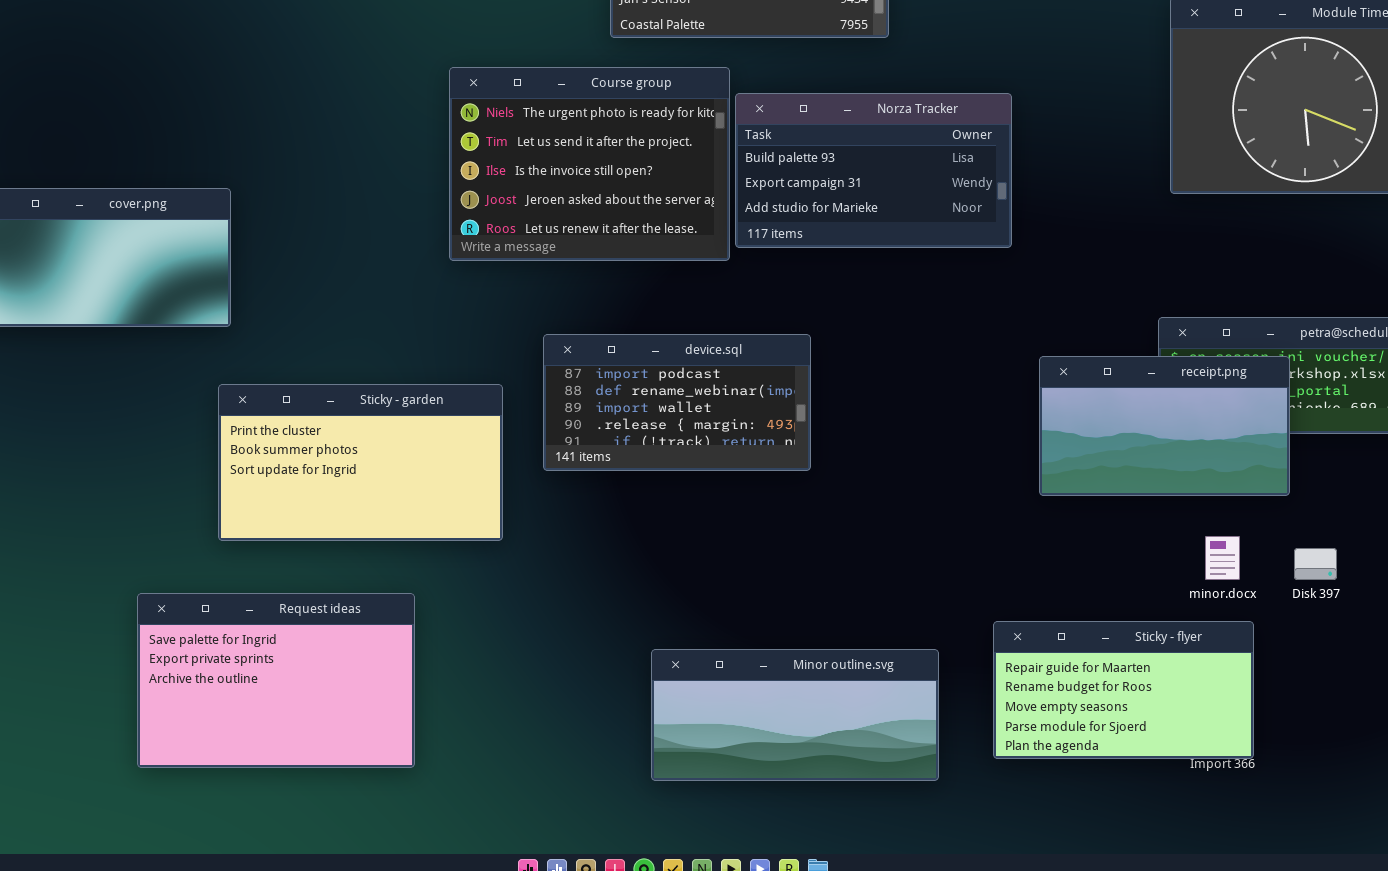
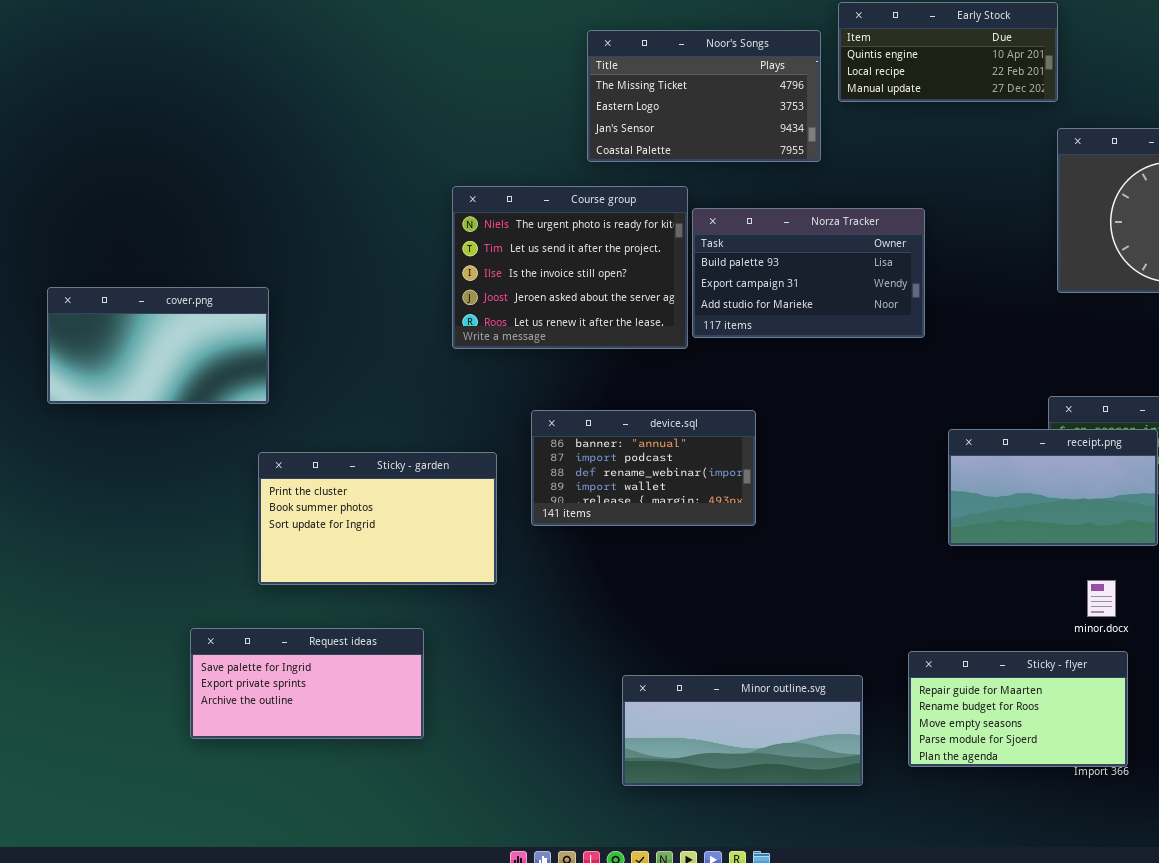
device.sql: [543,334,811,471] -> [531,410,756,526], scrolled up 1 row
Request ideas: [137,593,415,768] -> [190,628,424,739], resized

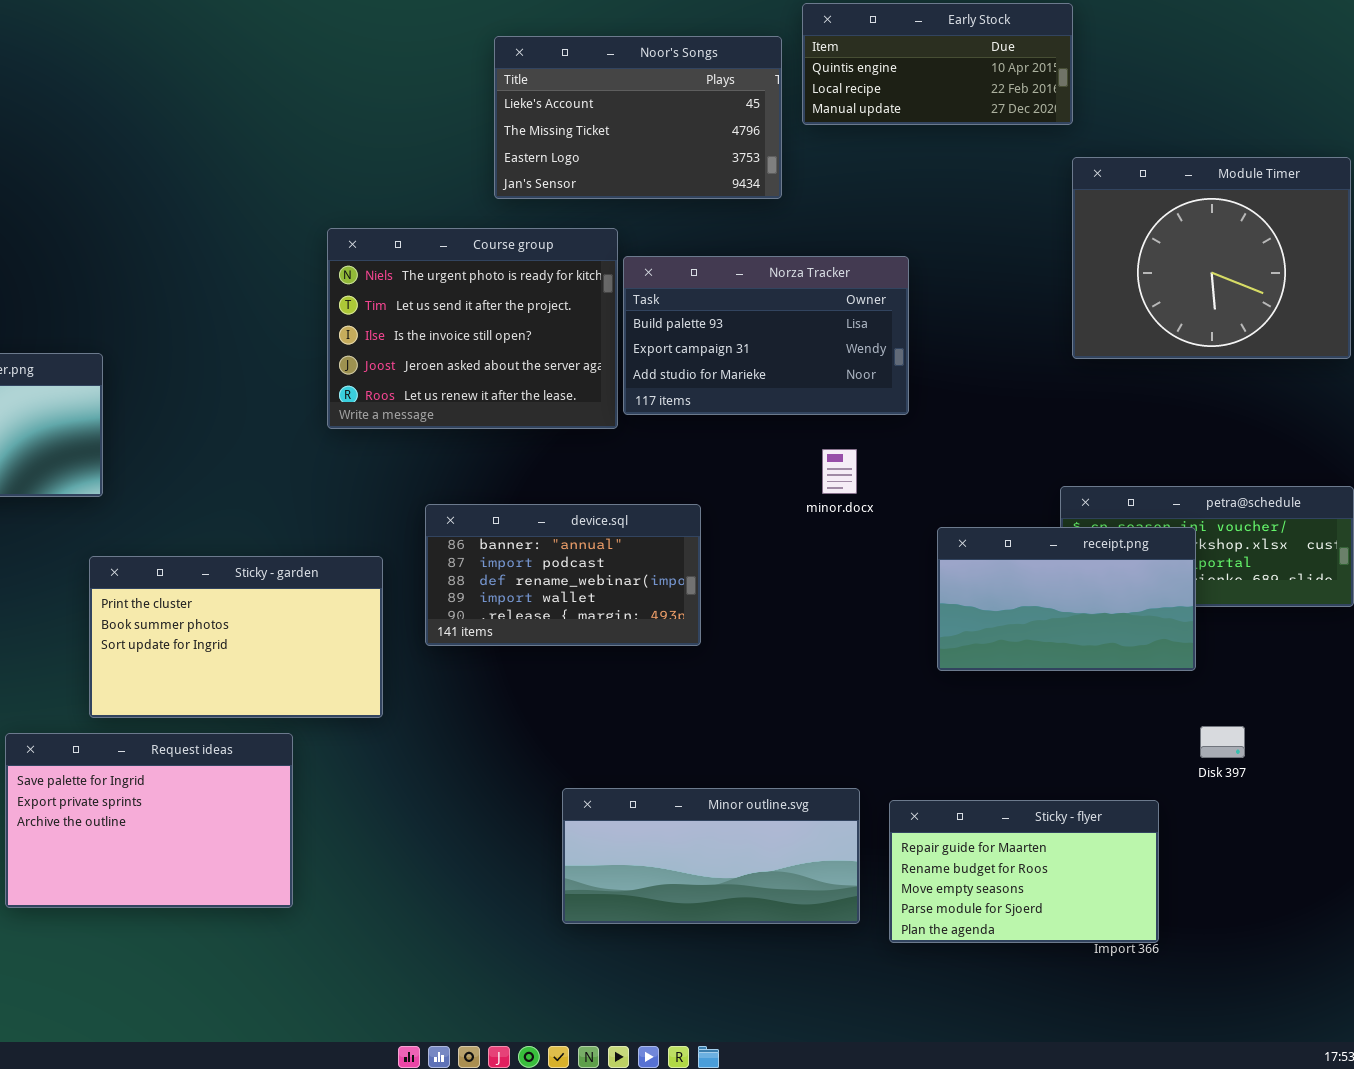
Noor's Songs: [587,30,821,162] -> [494,36,782,199], scrolled up 1 row
minor.docx: [1087,580,1116,617] -> [822,449,857,494], moved
Request ideas: [190,628,424,739] -> [5,733,293,908], resized
Minor outline.svg: [622,675,863,786] -> [562,788,860,924], moved

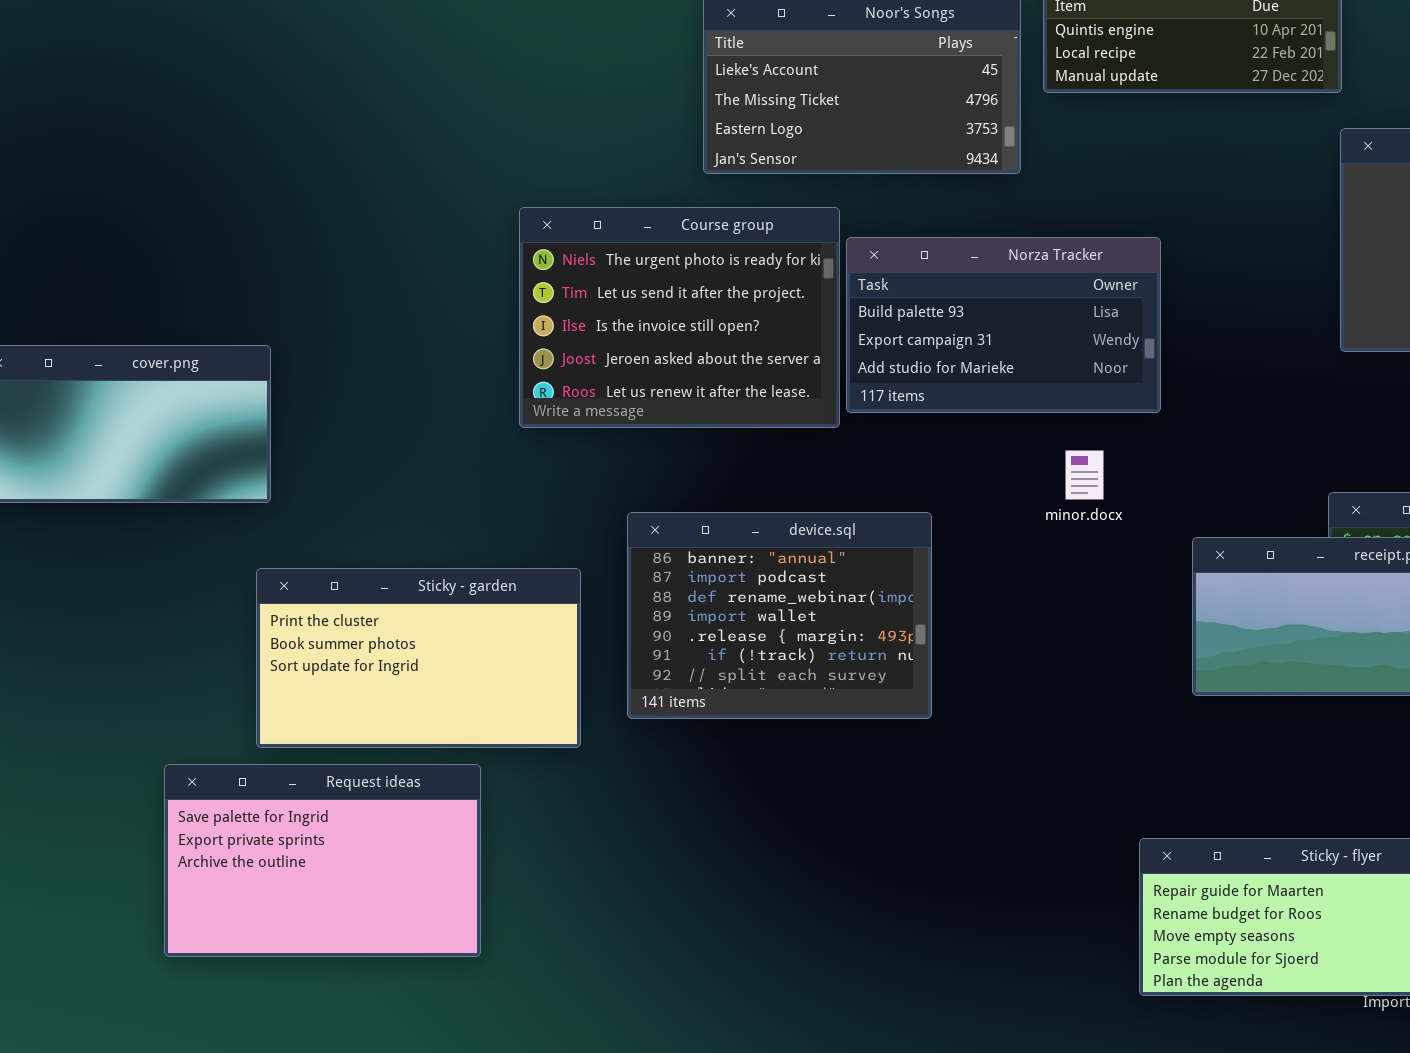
device.sql: [425,504,701,646] -> [627,512,932,719], resized
Minor outline.svg: [562,788,860,924] -> none, closed

